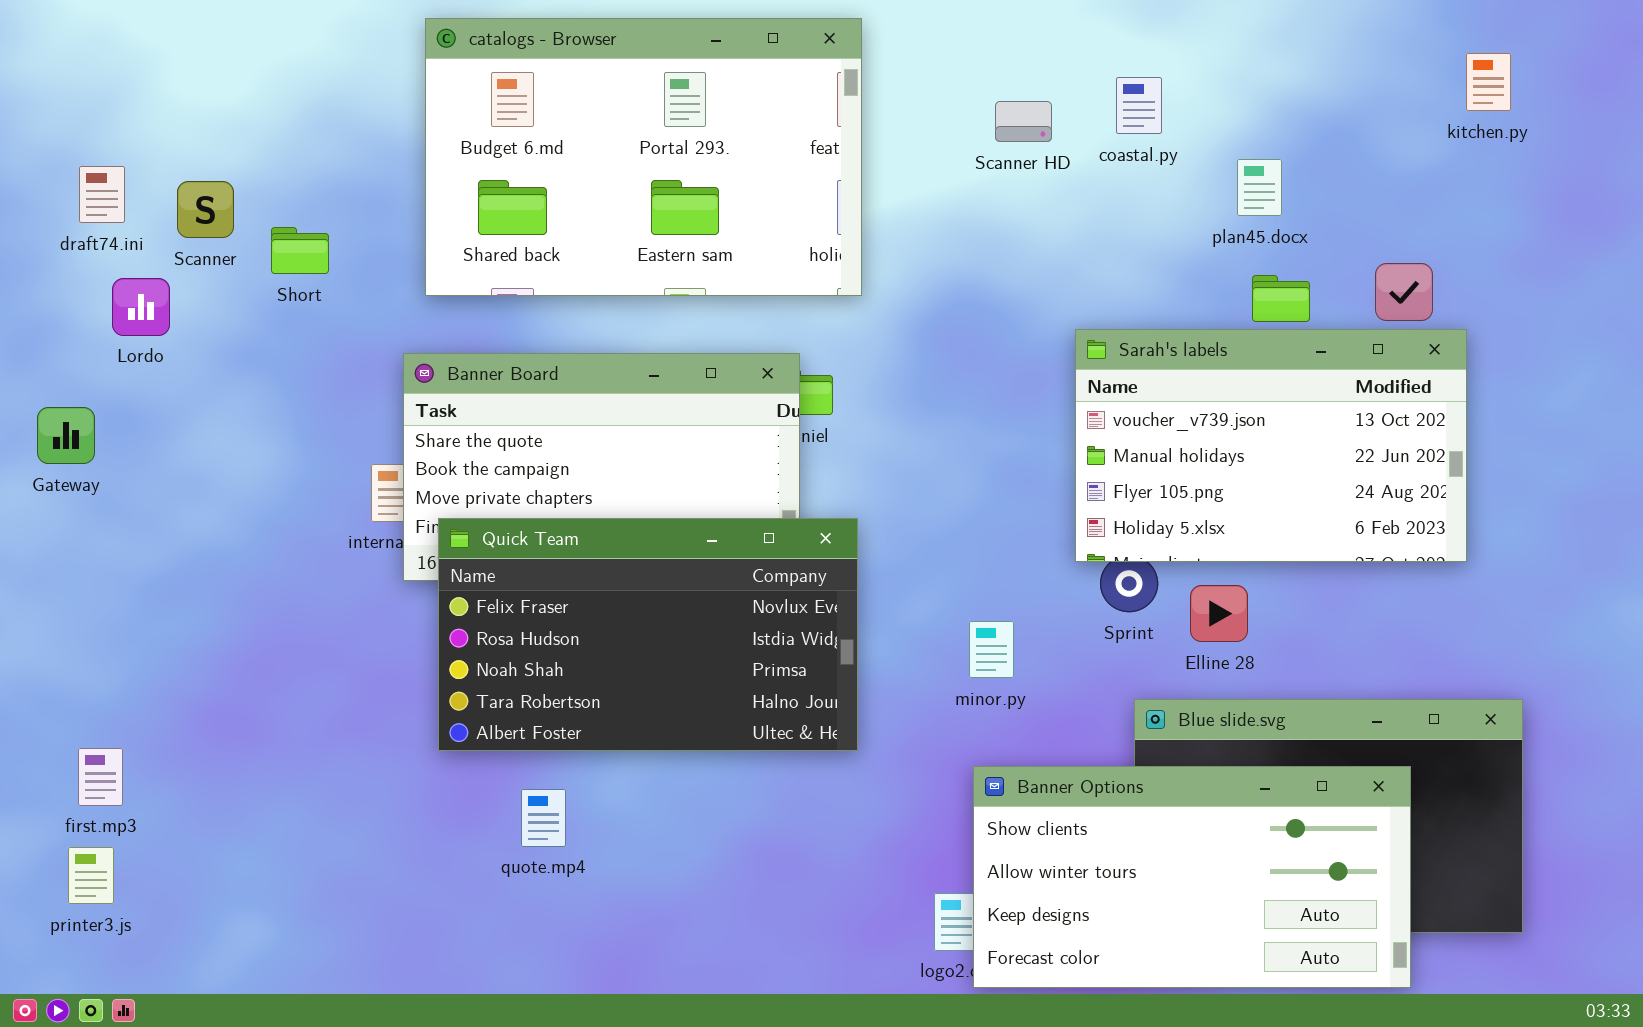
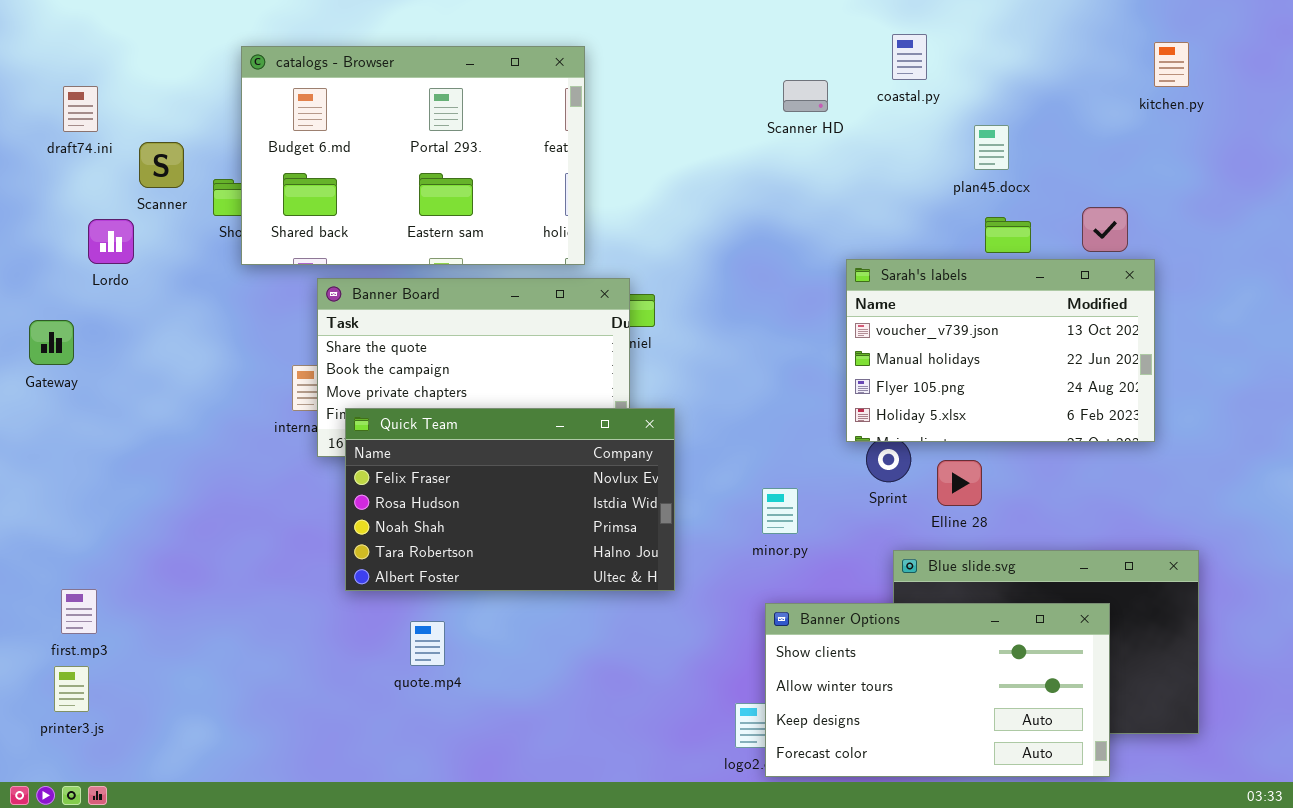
catalogs - Browser: [425,18,862,296] -> [241,46,585,265], moved
coastal.py: [1116,77,1162,134] -> [892,34,927,80], moved
draft74.ini: [79,166,125,223] -> [63,86,98,132], moved

